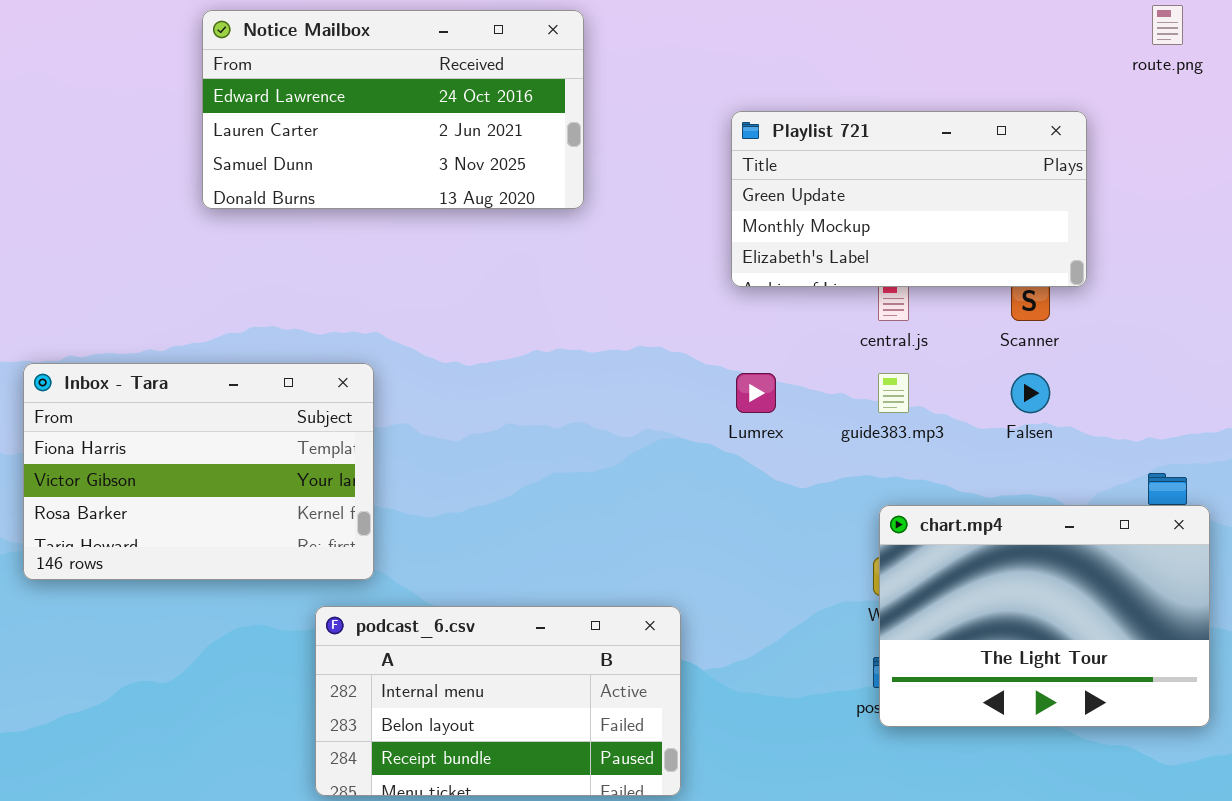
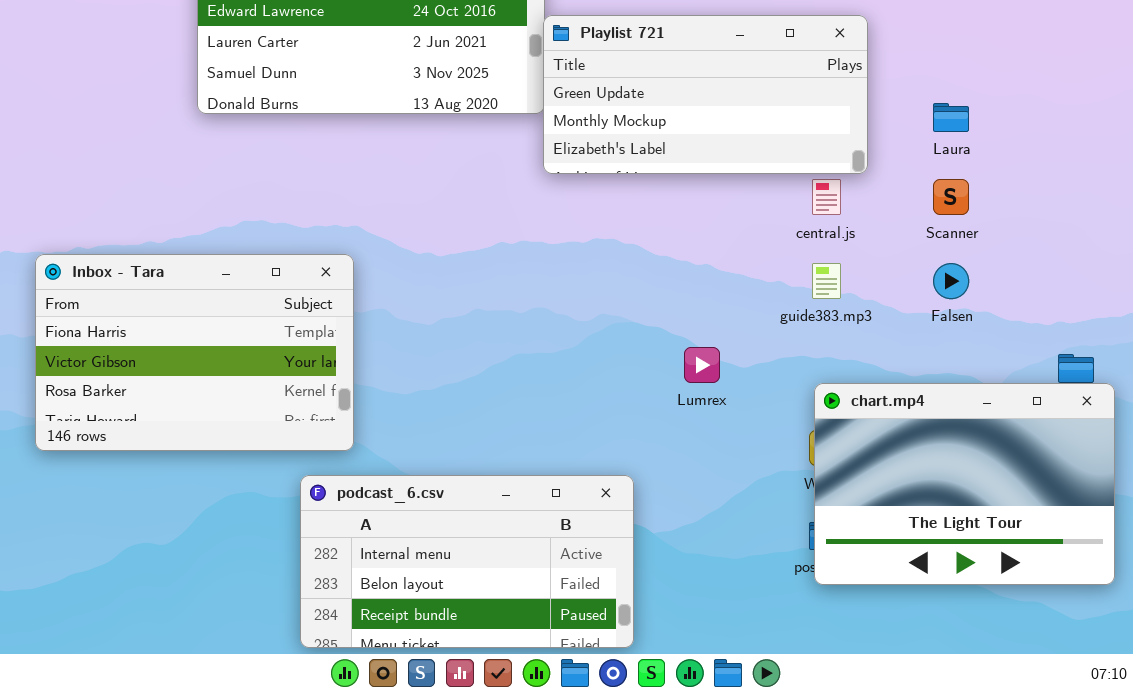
Playlist 721: [731,111,1087,287] -> [543,15,868,174], moved
Lumrex: [736,373,776,413] -> [684,347,720,383], moved

